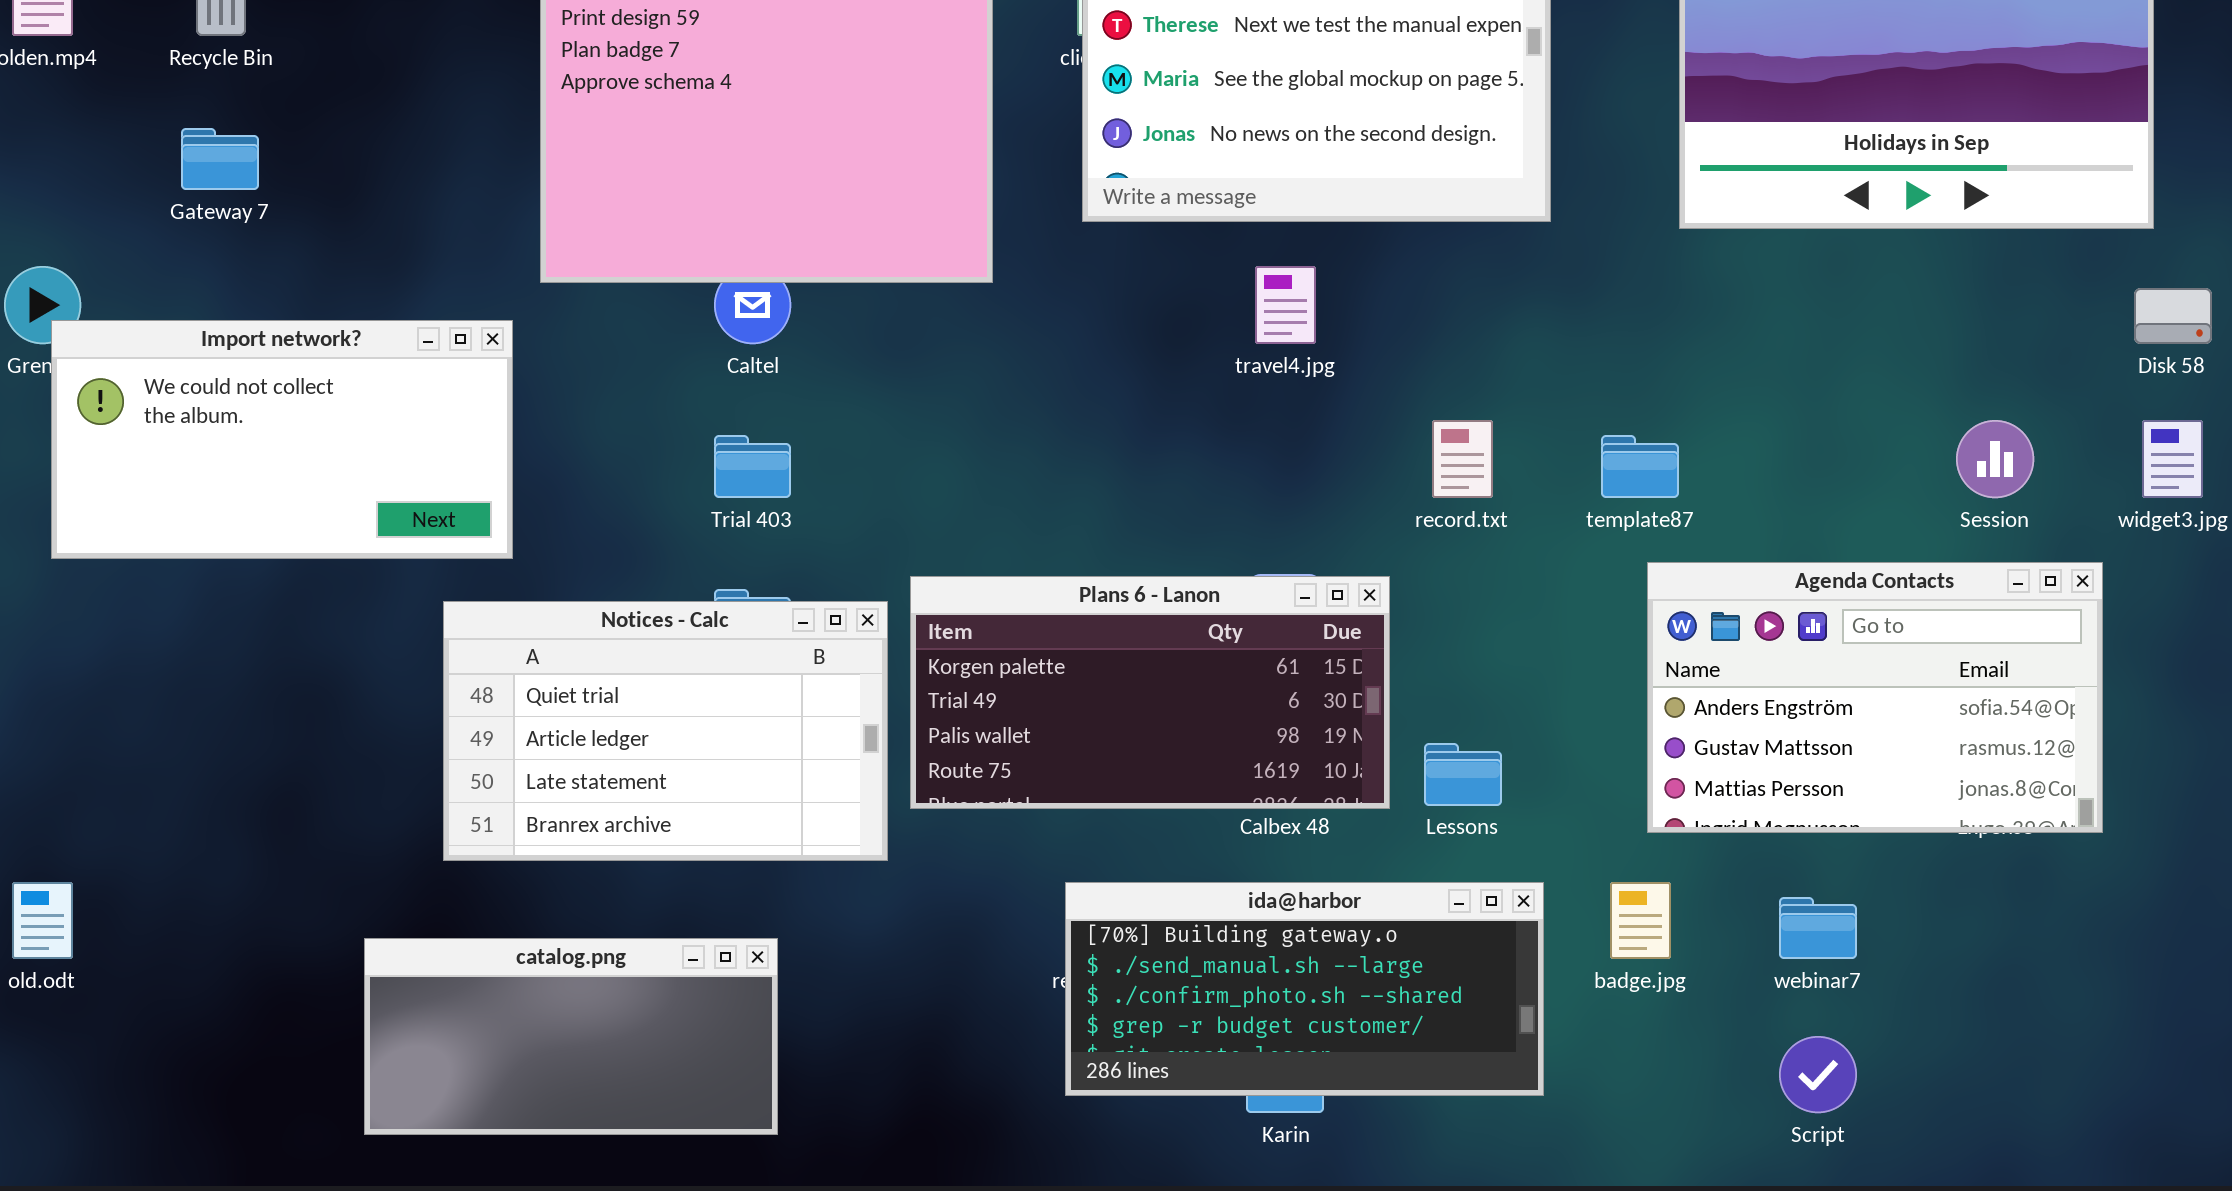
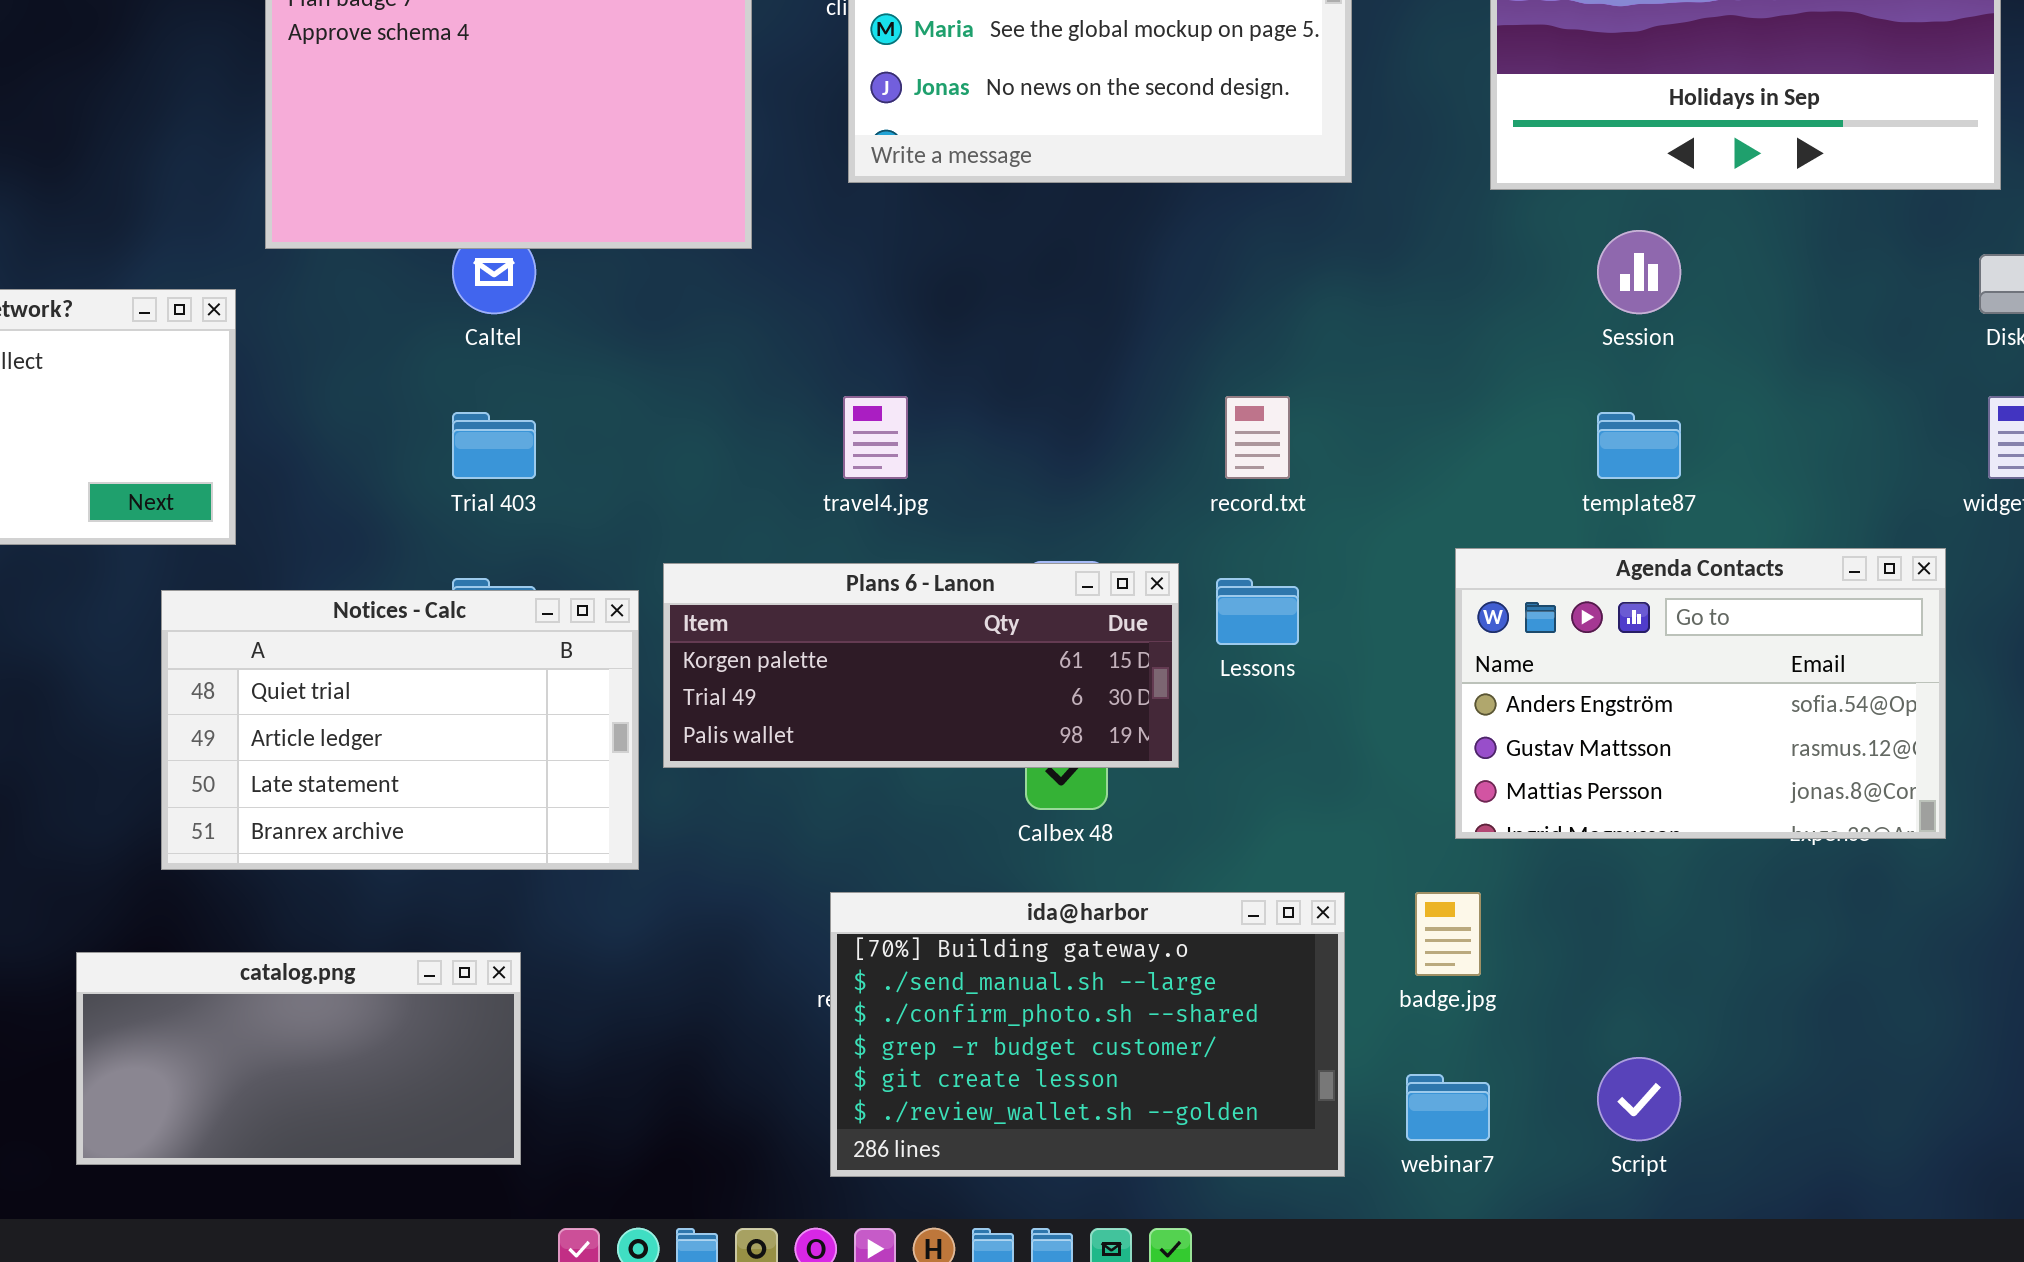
travel4.jpg: [1255,266,1316,344] -> [843,396,908,479], moved
Session: [1956,420,2034,498] -> [1597,230,1681,314], moved
template87: [1601,435,1679,498] -> [1597,412,1681,479], moved
Plans 6 - Lanon: [910,576,1390,809] -> [663,563,1179,768], resized
Lessons: [1424,743,1502,806] -> [1216,578,1299,645], moved
ida@harbor: [1065,882,1544,1096] -> [830,892,1345,1177], resized
webinar7: [1779,897,1857,959] -> [1406,1074,1490,1141], moved

